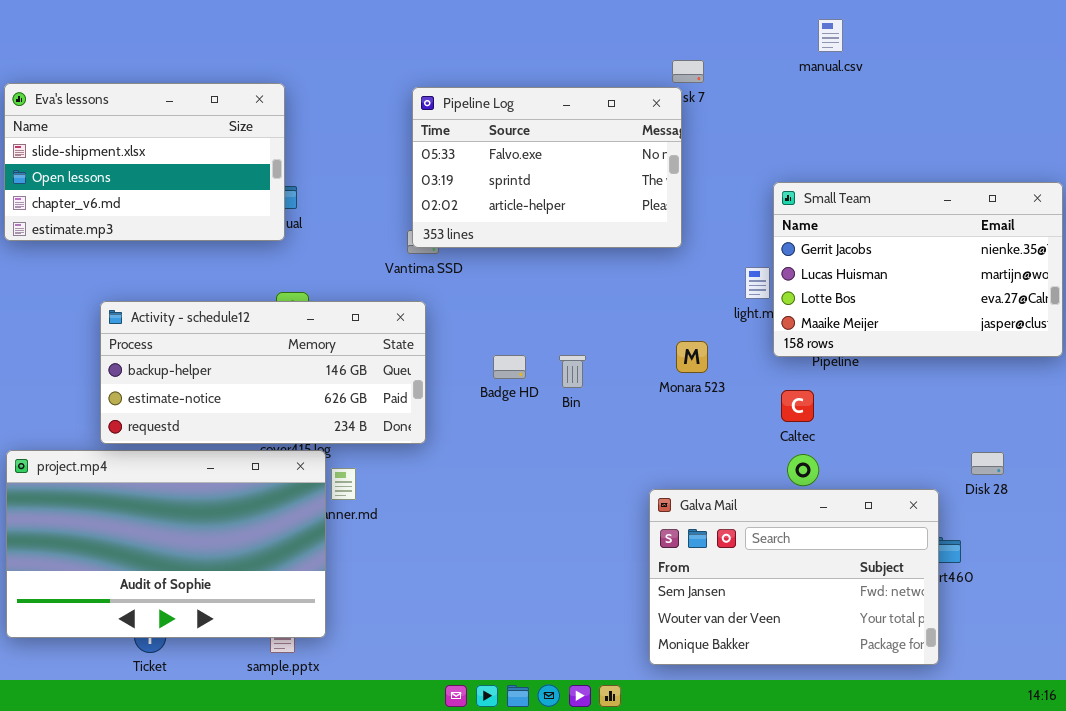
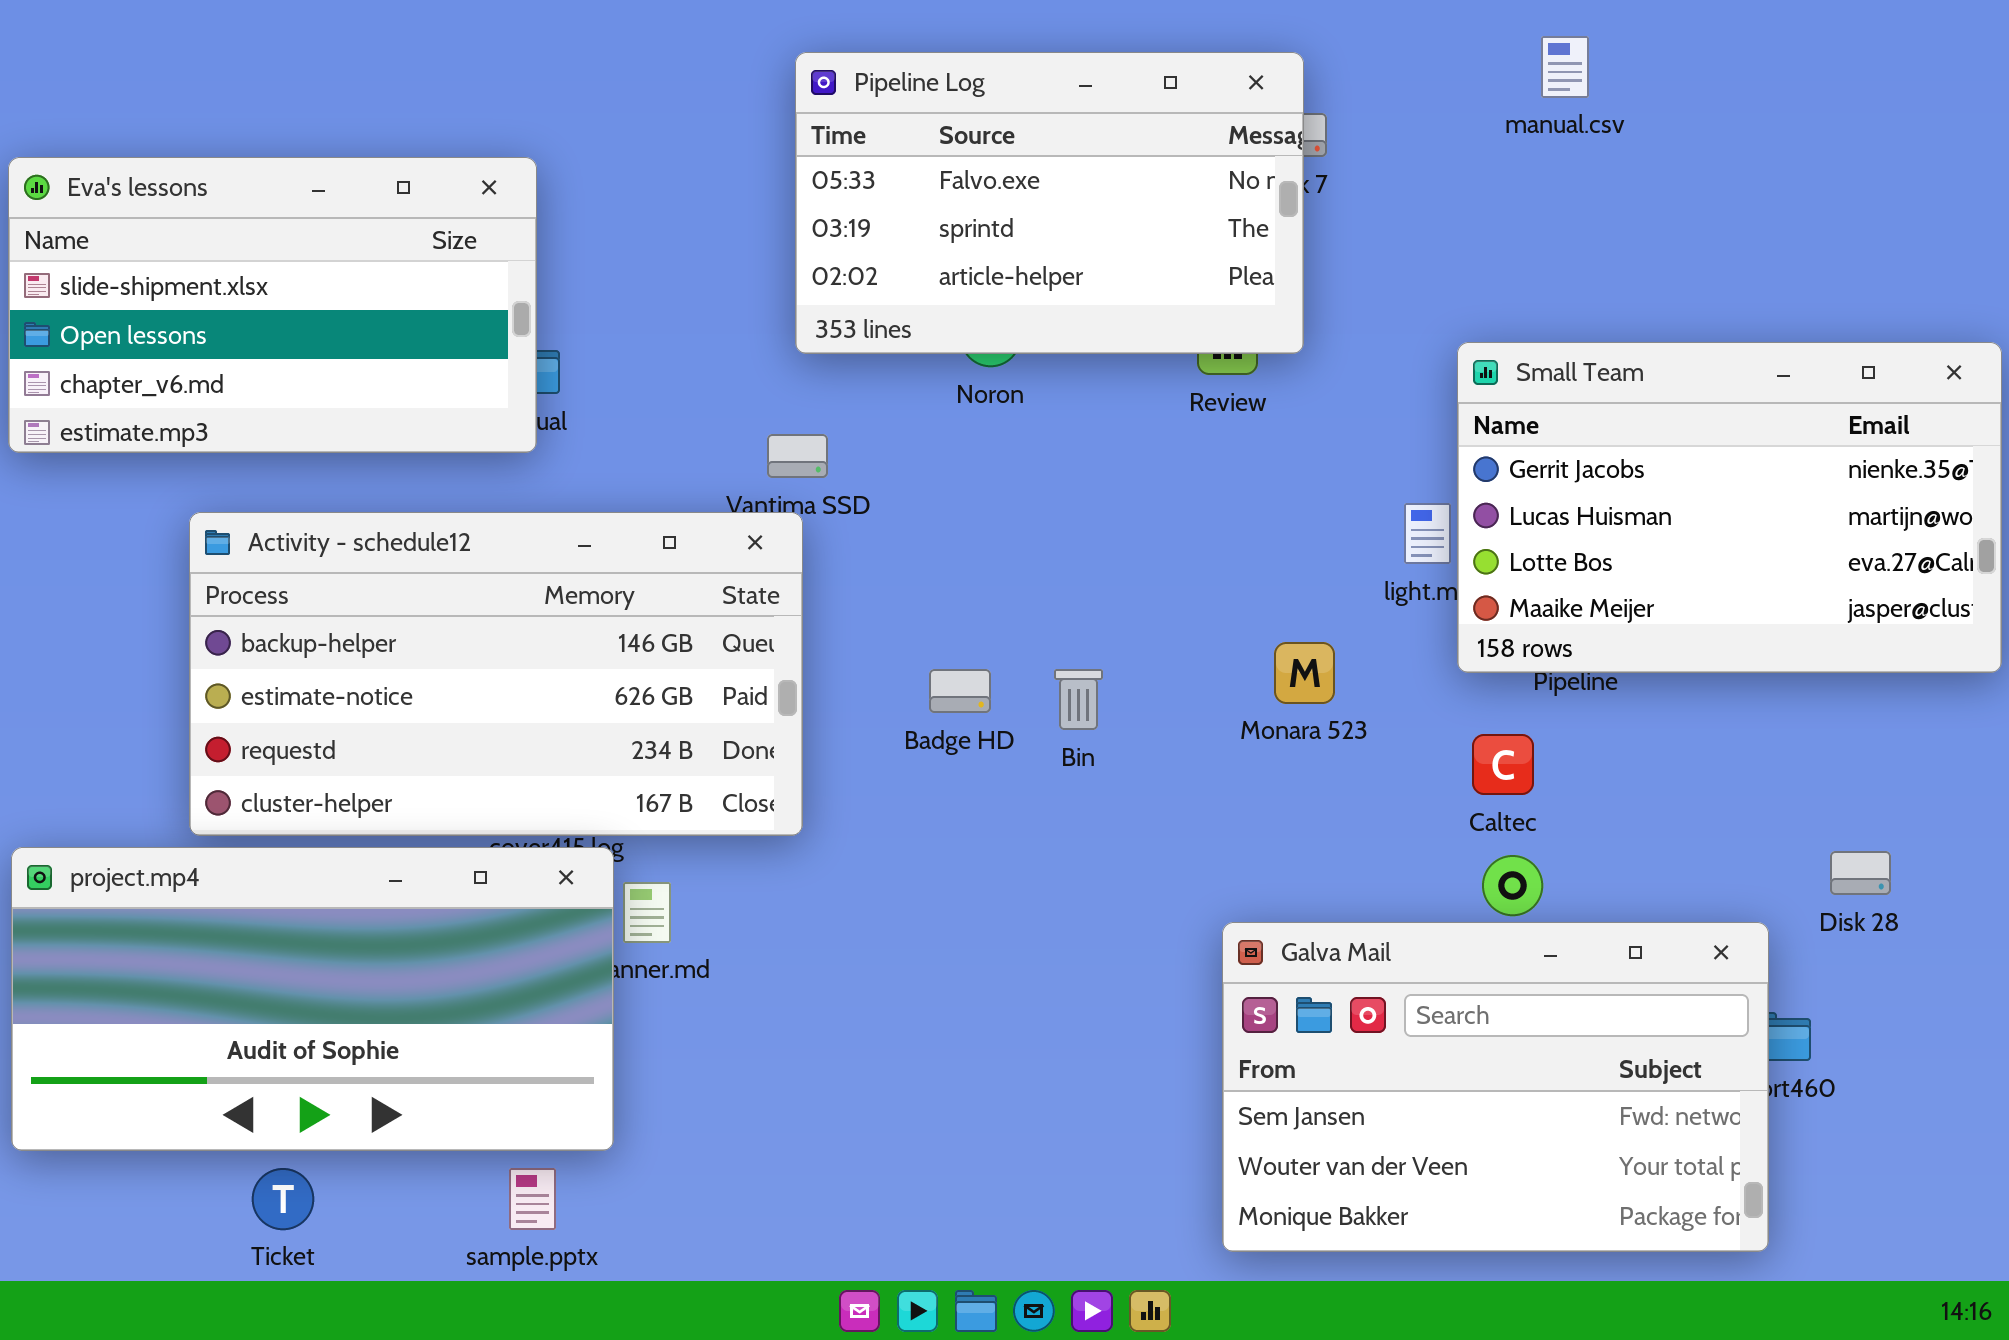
Pipeline Log: [412,87,682,248] -> [795,52,1304,354], moved
Activity - schedule12: [100,301,426,444] -> [189,512,803,836], resized
project.mp4: [6,450,326,638] -> [11,847,614,1151], resized

